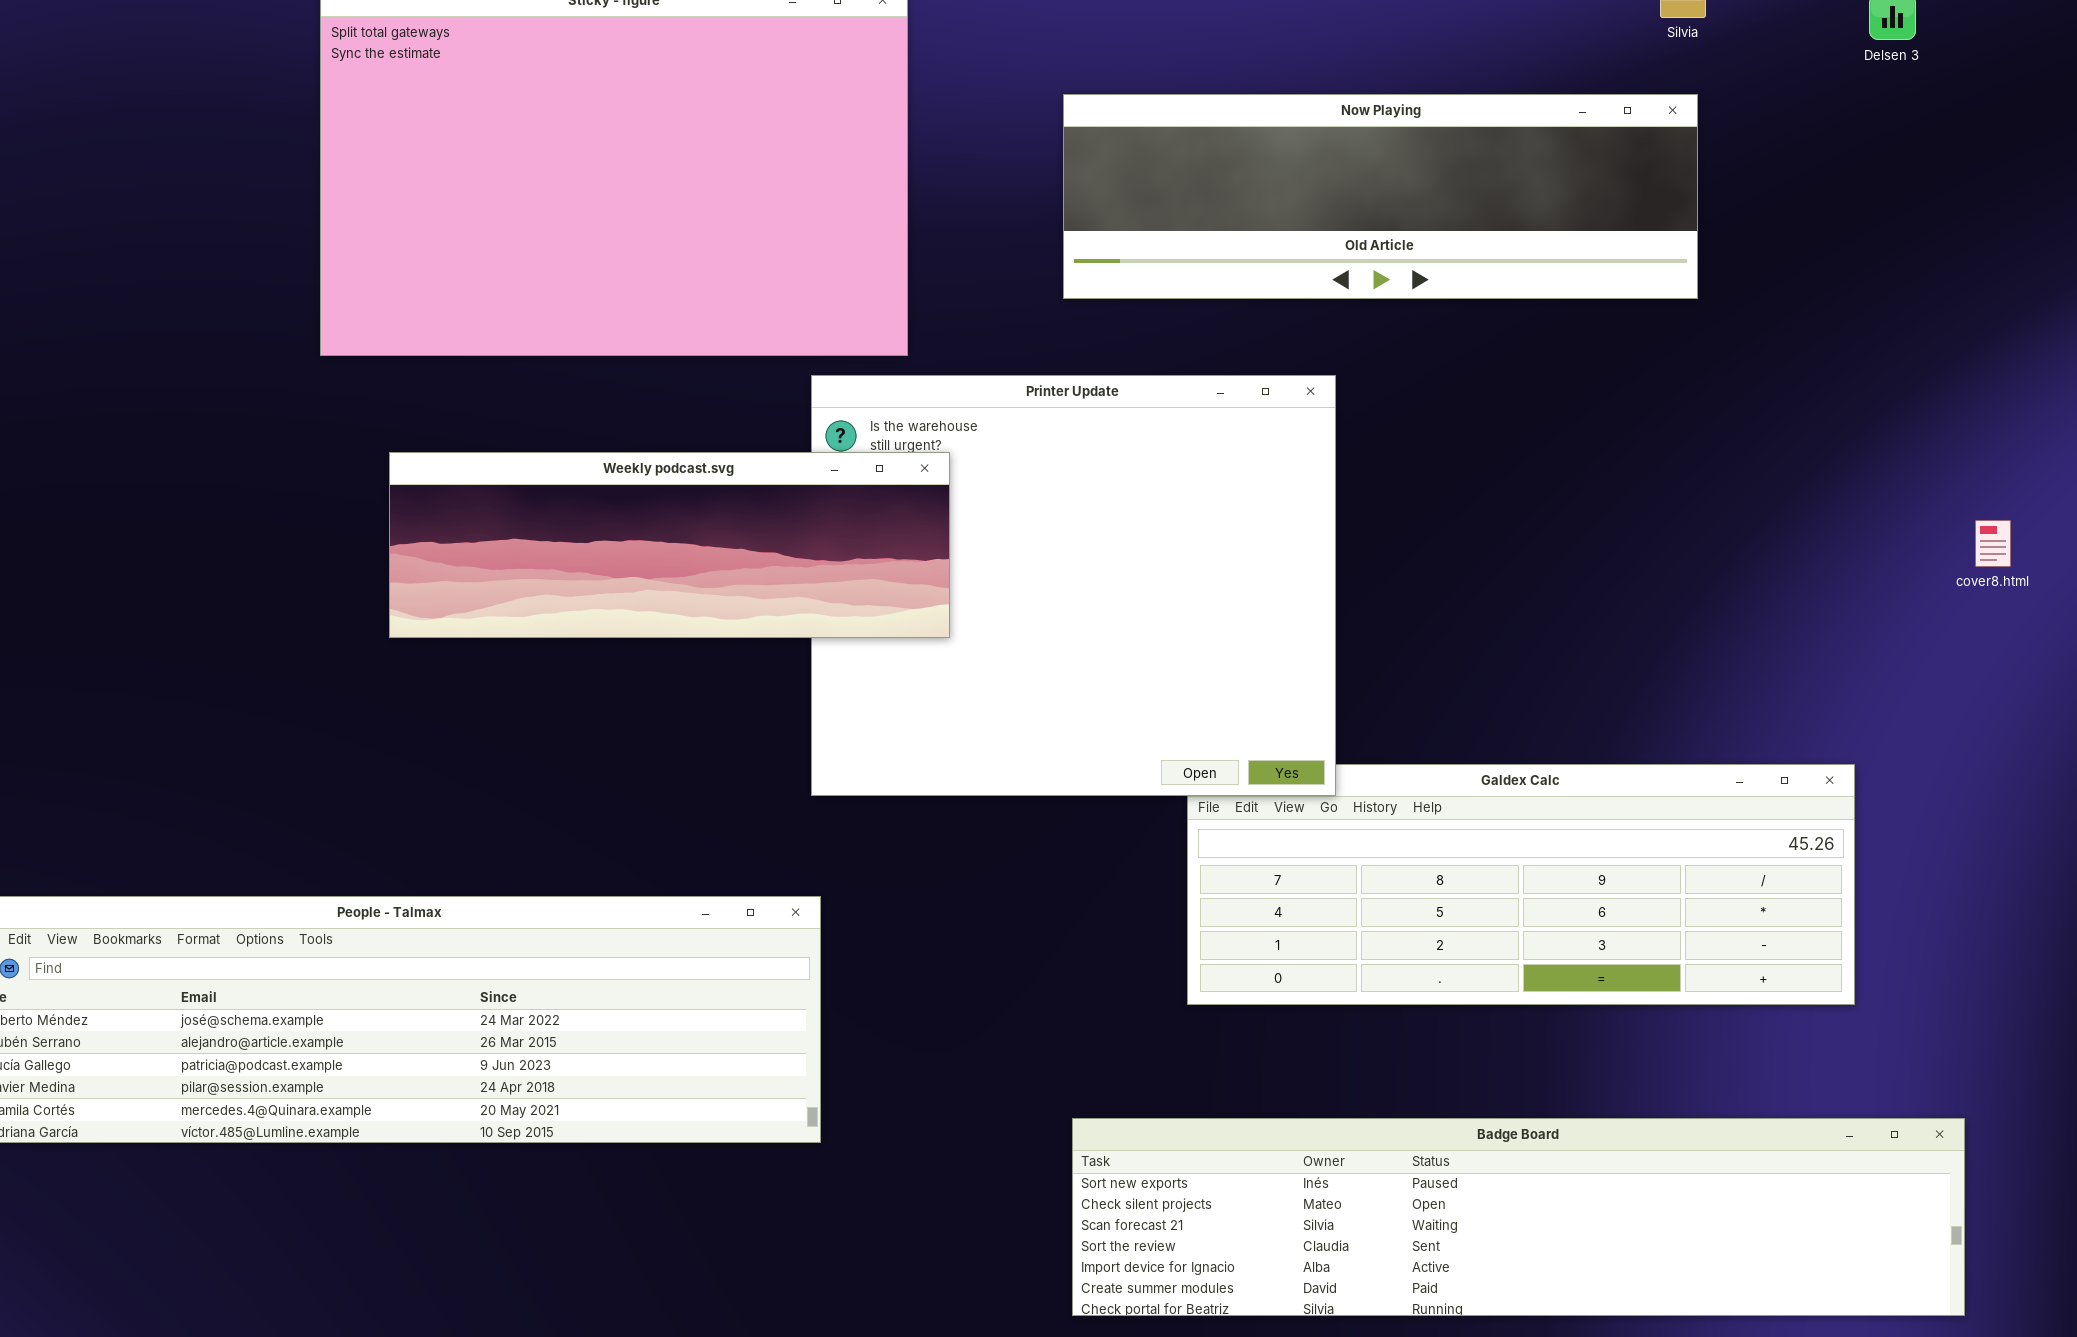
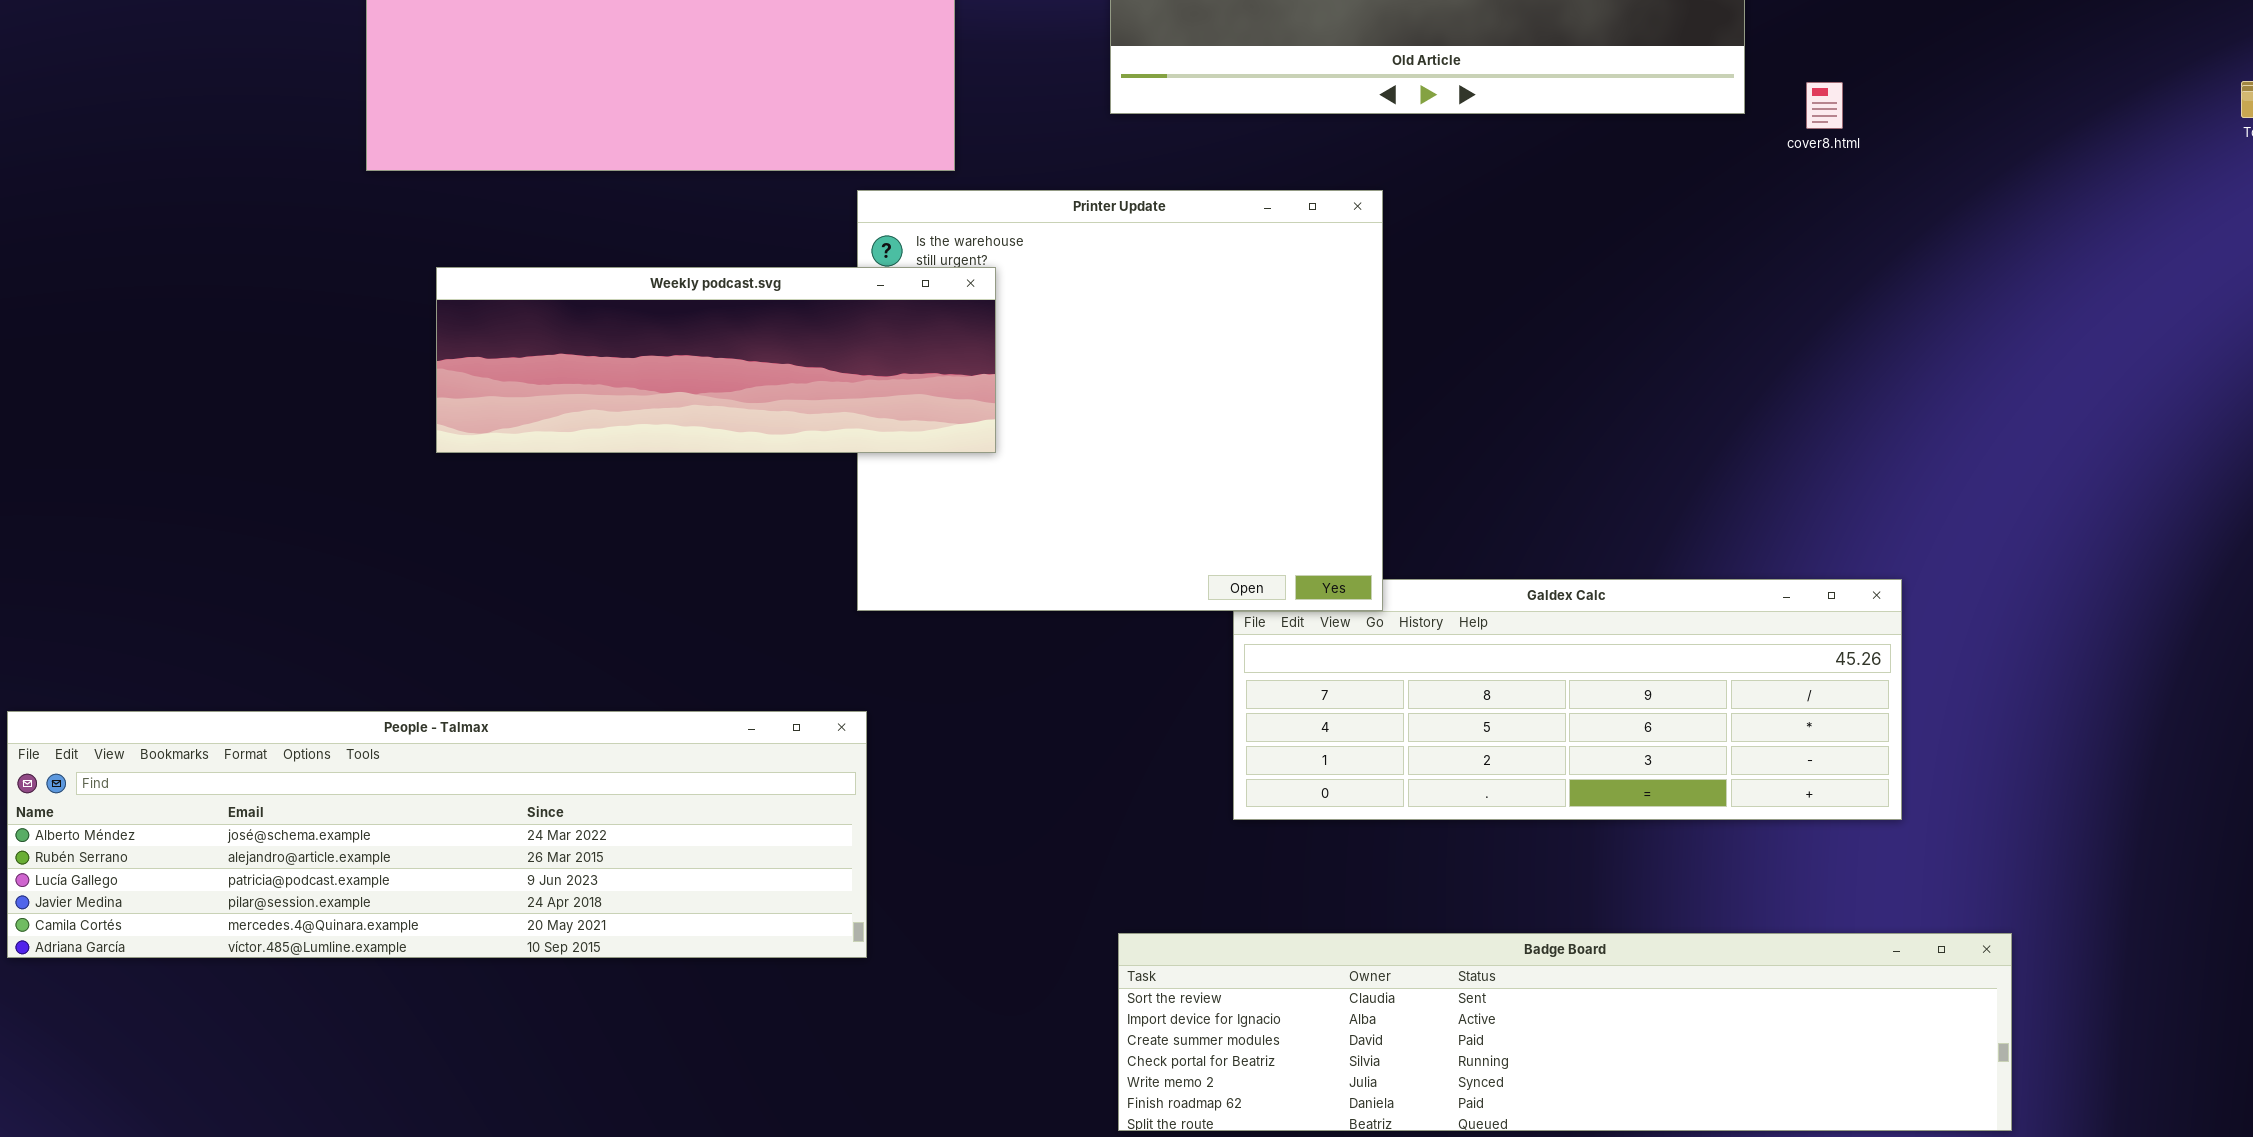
cover8.html: [1975,520,2011,567] -> [1806,82,1843,129], moved
Badge Board: [1072,1118,1965,1316] -> [1118,933,2012,1131], scrolled down 3 rows

